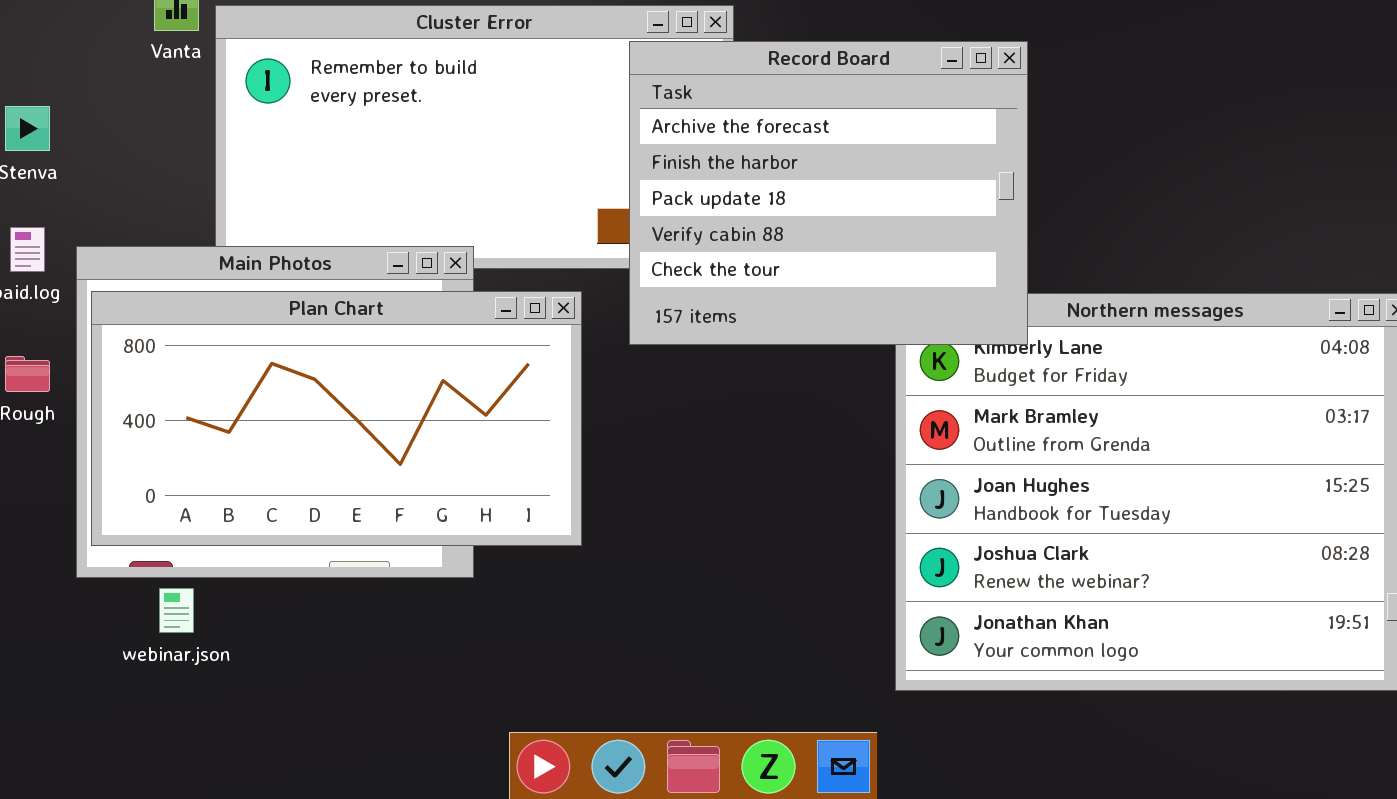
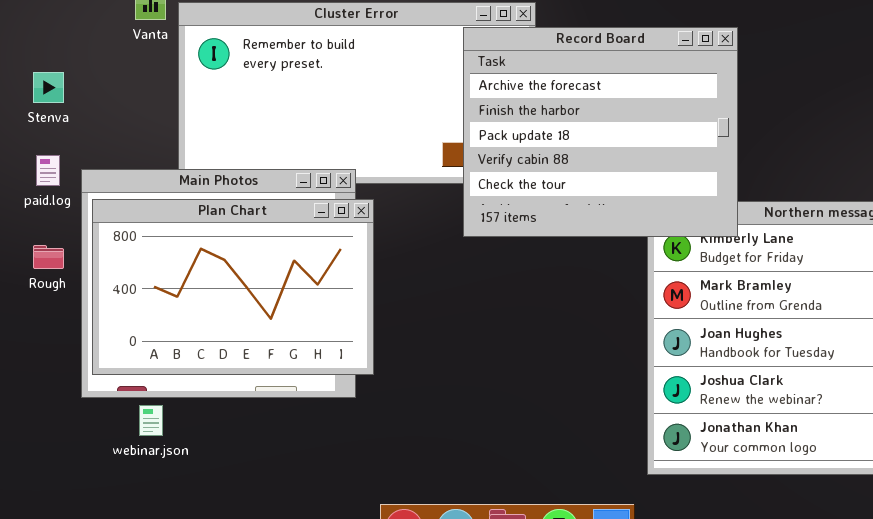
Plan Chart: [91,291,582,546] -> [92,199,374,375], resized

